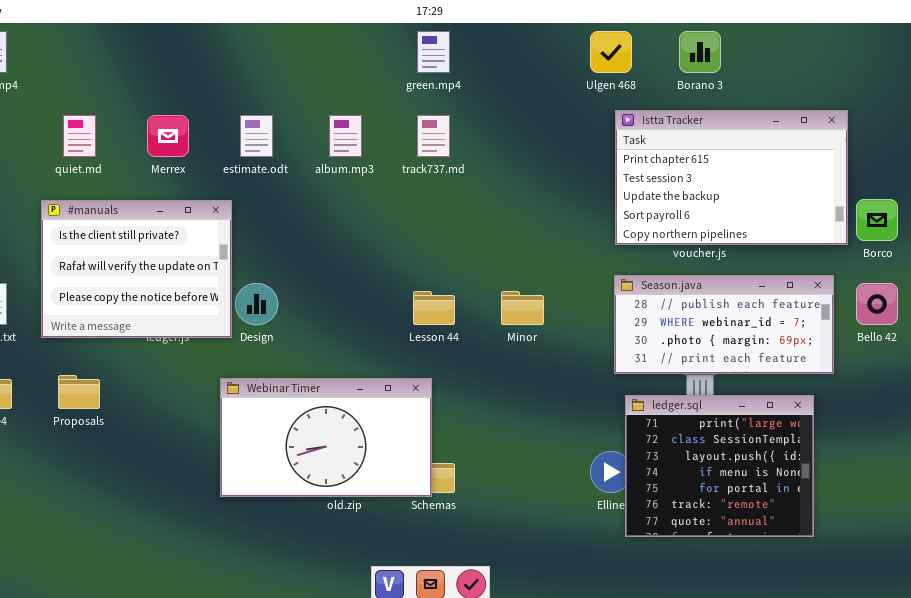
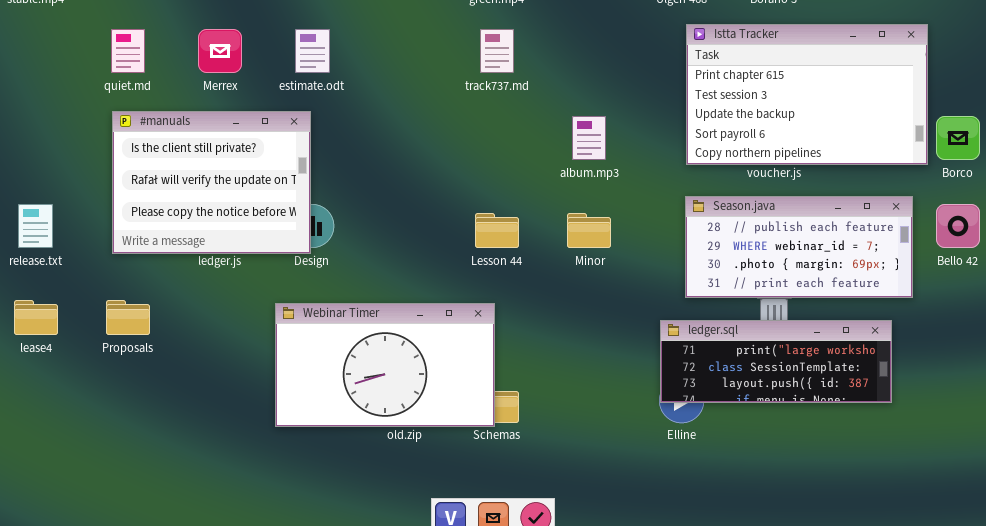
album.mp3: [329,115,362,157] -> [572,116,606,160], moved
#manuals: [41,200,232,338] -> [112,111,311,254], moved
ledger.sql: [625,395,814,537] -> [660,320,892,403], resized

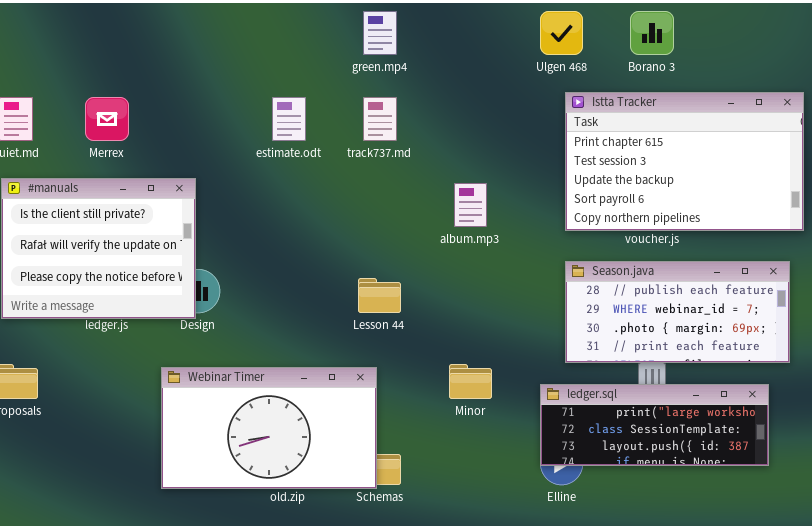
estimate.odt: [295,29,330,73] -> [272,97,306,141], moved
Minor: [567,213,611,248] -> [449,364,492,399], moved

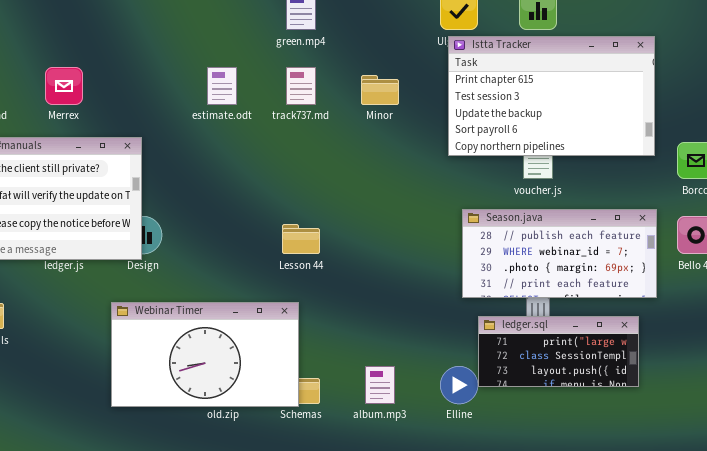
Istta Tracker: [565,92,804,231] -> [448,36,655,156], moved
album.mp3: [454,183,487,227] -> [365,366,395,404], moved
Minor: [449,364,492,399] -> [361,75,399,105], moved
ledger.sql: [540,384,769,466] -> [478,316,639,387], resized

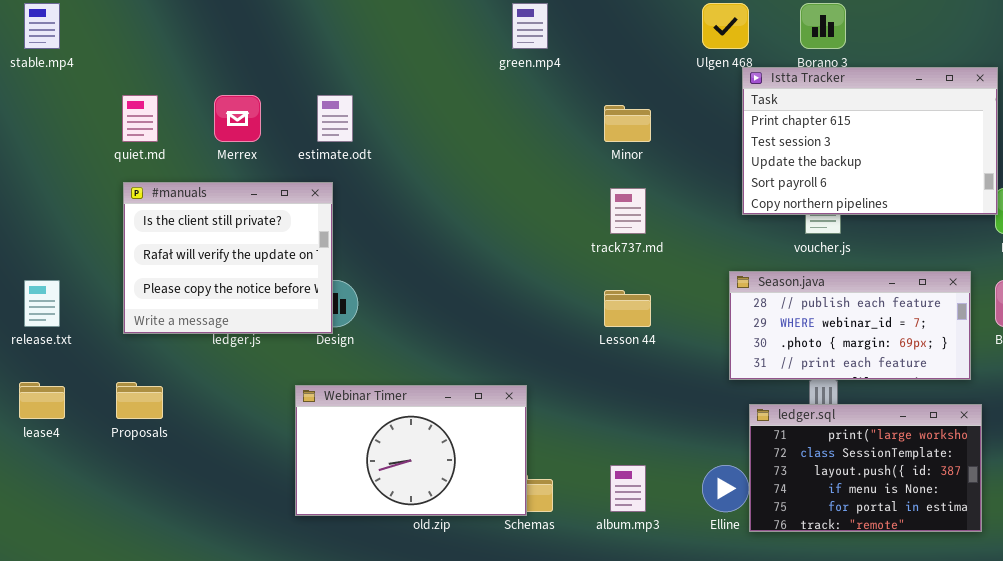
Istta Tracker: [448,36,655,156] -> [742,67,998,215], moved
estimate.odt: [207,67,237,105] -> [317,95,353,142], moved
track737.md: [286,67,316,105] -> [610,188,646,234], moved
Lesson 44: [282,224,320,254] -> [604,290,651,327], moved
ledger.sql: [478,316,639,387] -> [749,404,982,532], resized

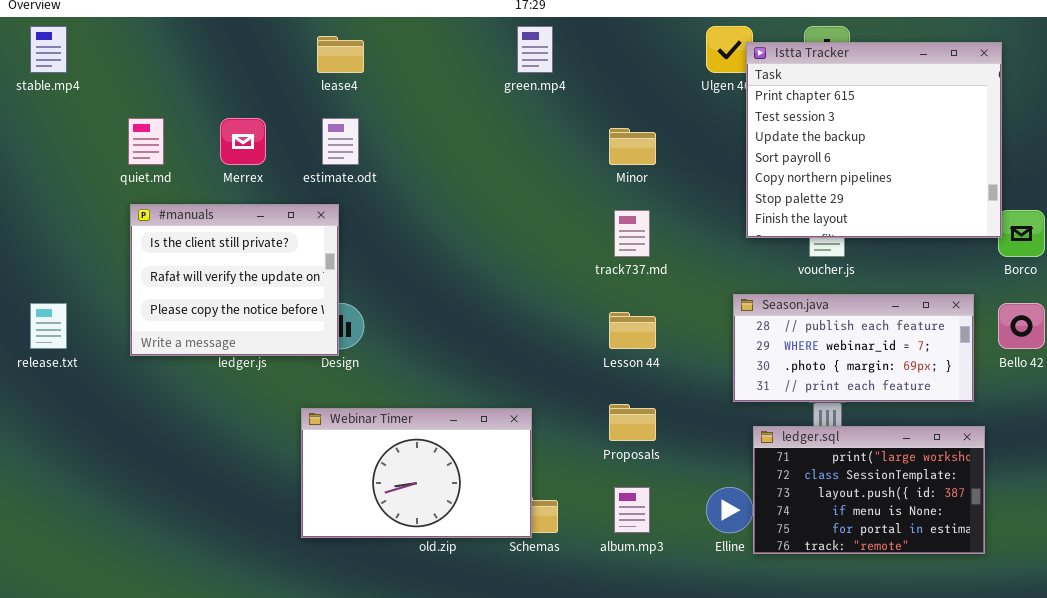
Istta Tracker: [742,67,998,215] -> [746,42,1002,238], resized
lease4: [19,382,65,419] -> [317,36,364,73], moved
Proposals: [116,382,163,419] -> [609,404,656,441], moved

